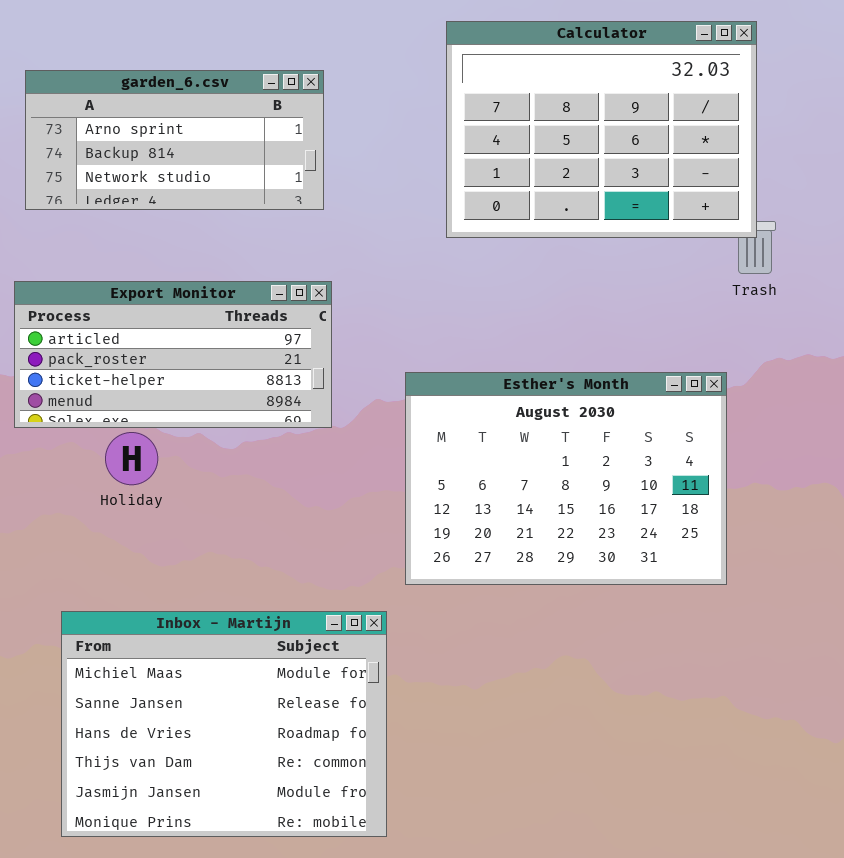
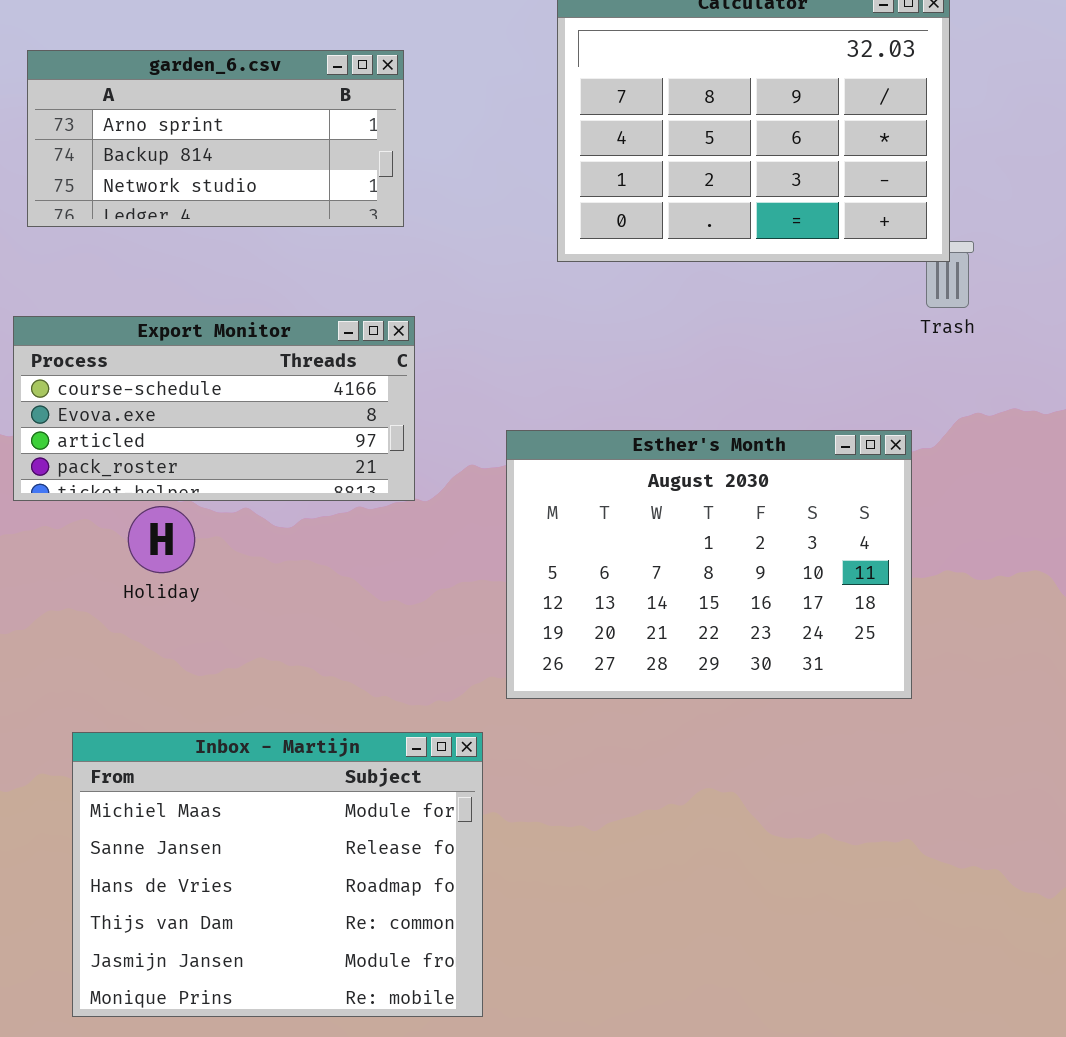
Export Monitor: [14,281,332,428] -> [13,316,415,501], scrolled up 2 rows

